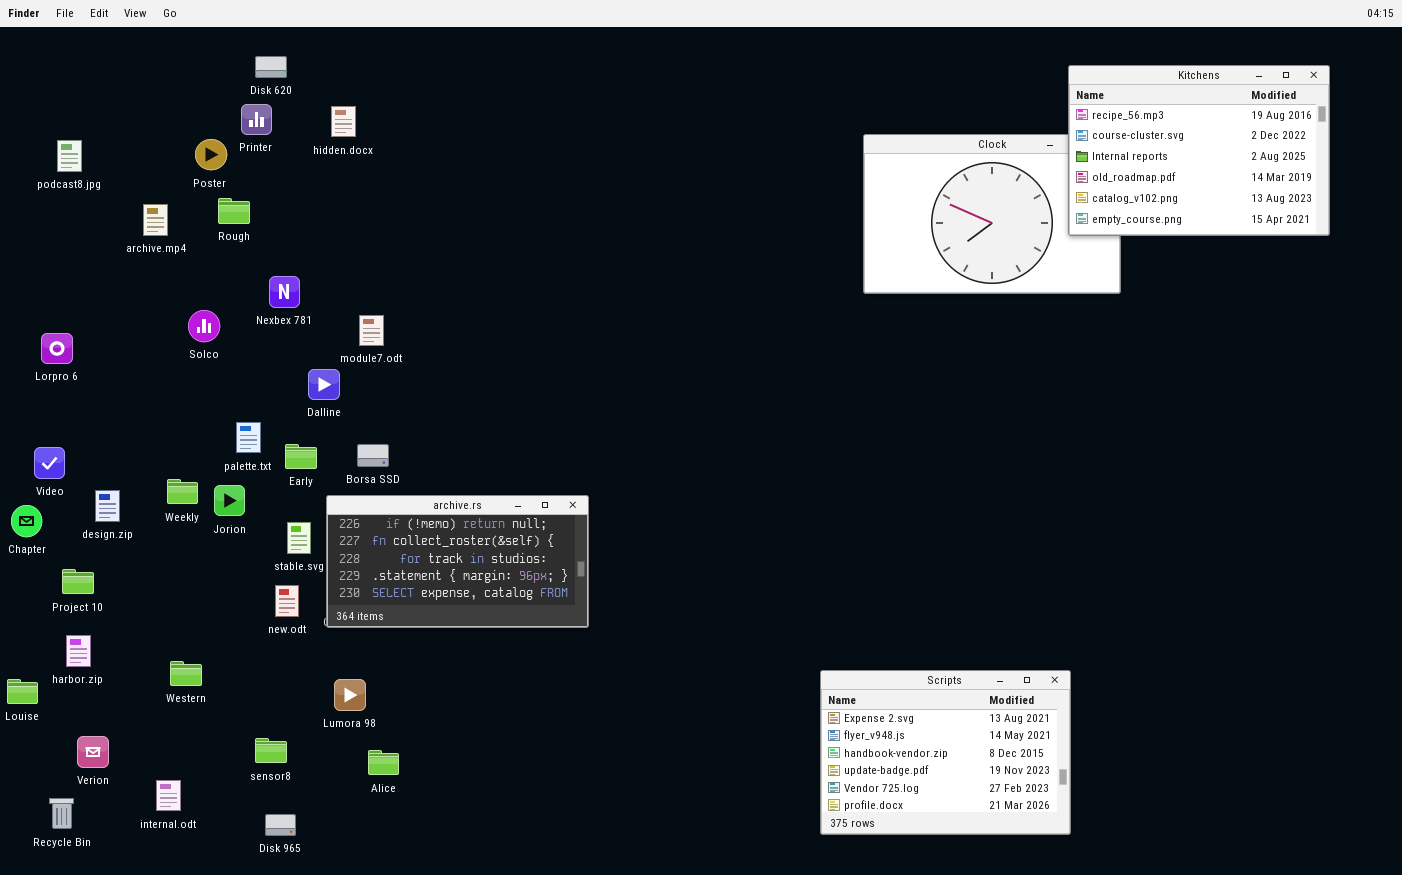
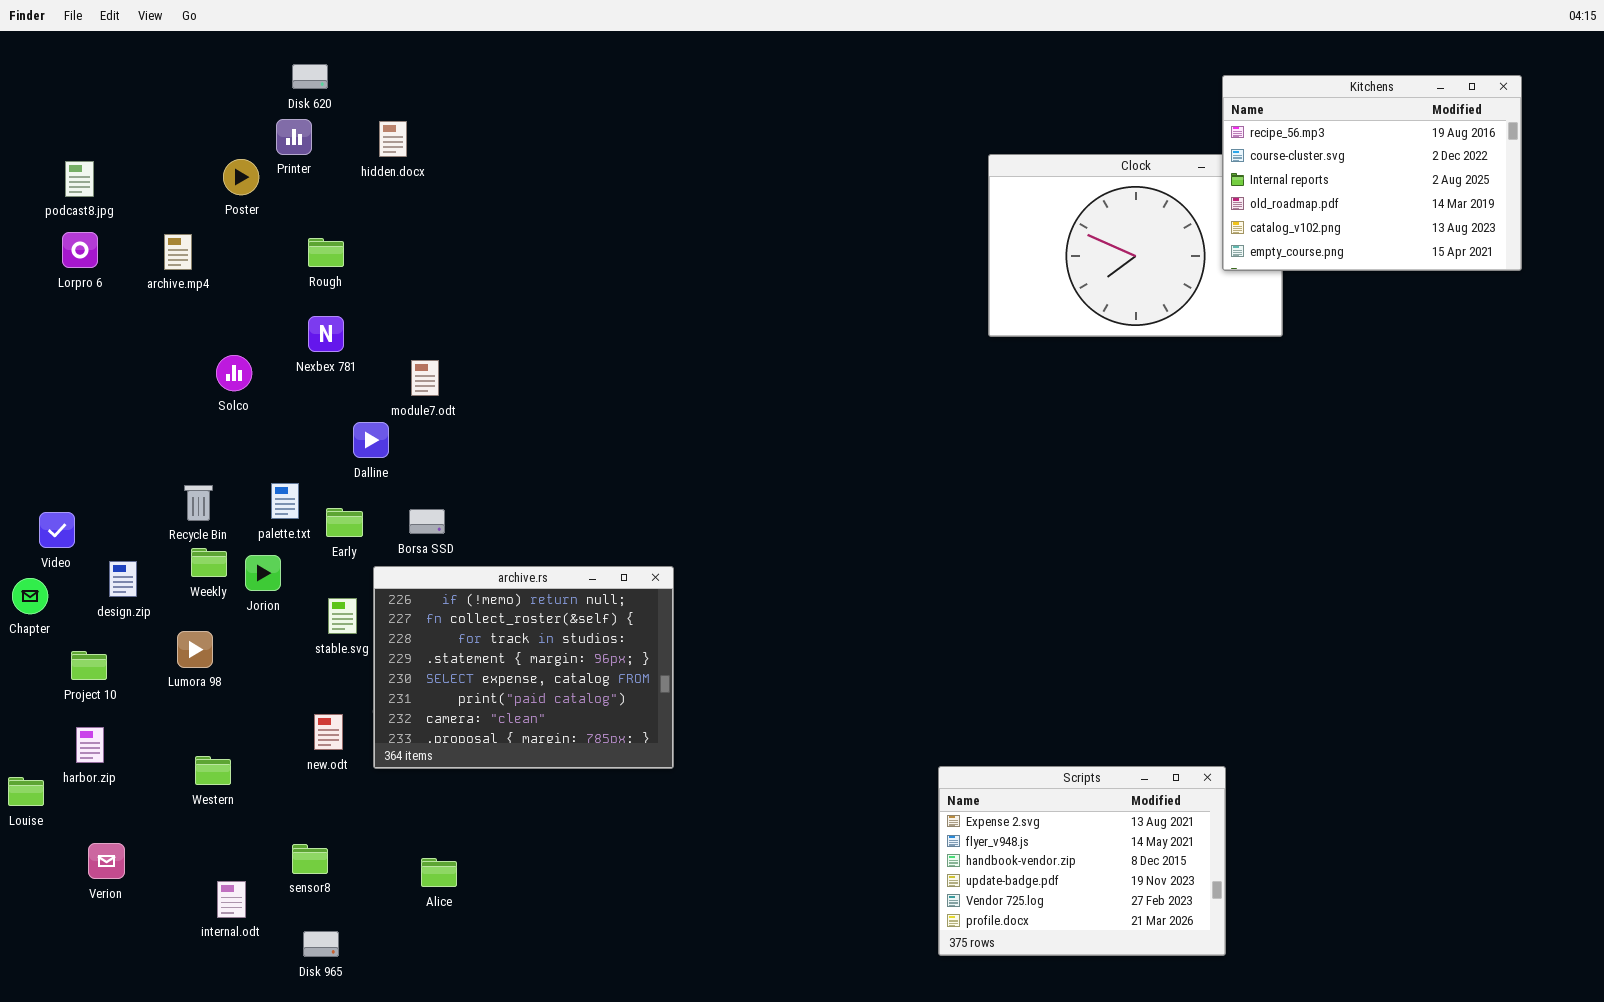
Rough: [218,198,250,224] -> [308,238,344,267], moved
Lorpro 6: [41,333,73,364] -> [62,232,98,268], moved
archive.rs: [326,495,589,628] -> [373,566,674,769], resized
new.odt: [275,585,299,617] -> [314,714,343,750], moved
Lumora 98: [334,679,366,711] -> [177,631,213,668], moved
internal.odt: [156,780,181,811] -> [217,881,246,918], moved
Recycle Bin: [49,798,74,829] -> [184,485,213,521], moved

